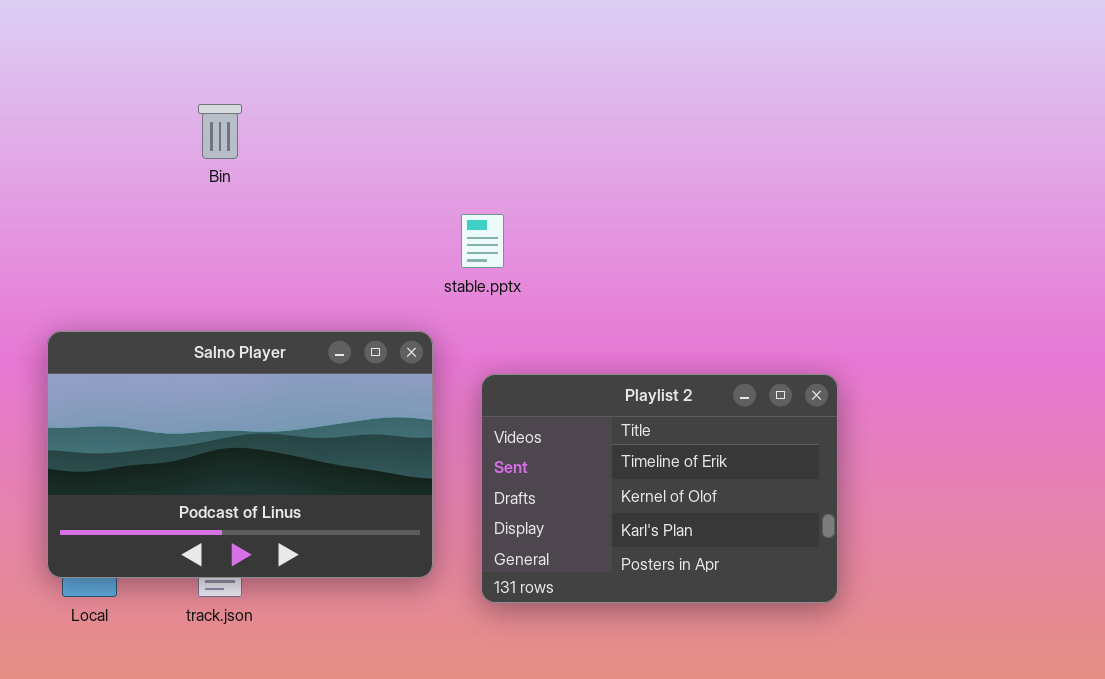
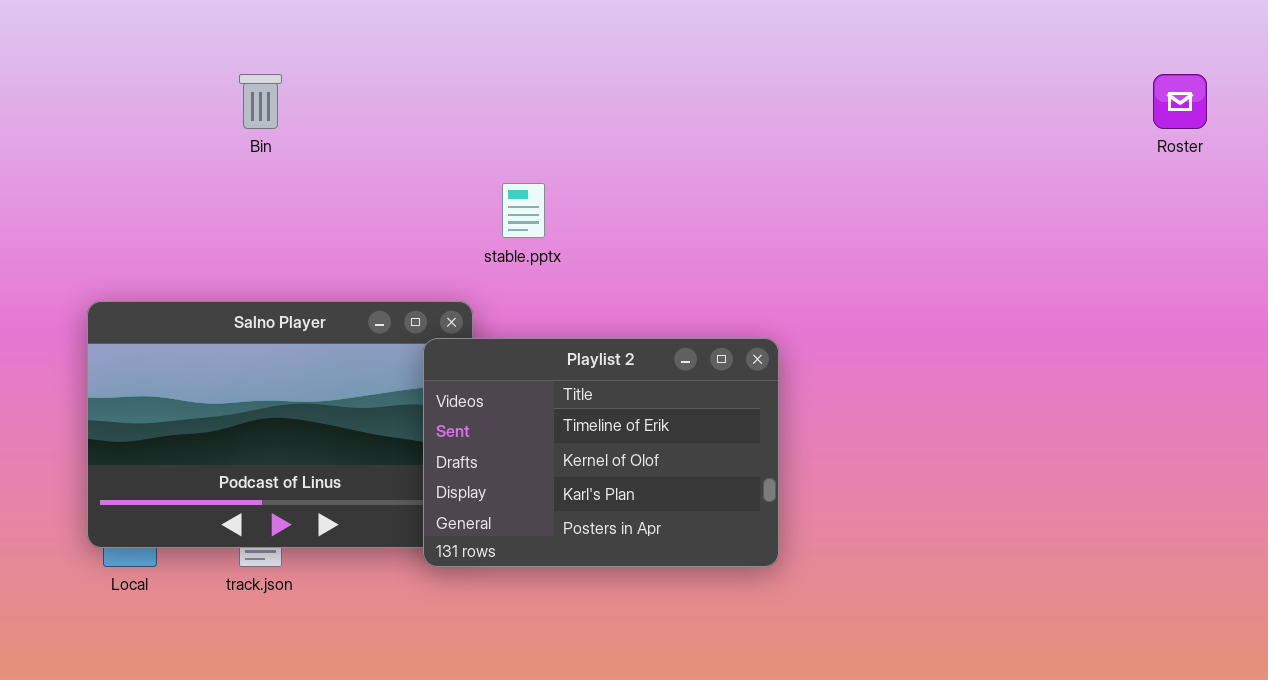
Playlist 2: [481,374,838,603] -> [423,338,779,567], moved

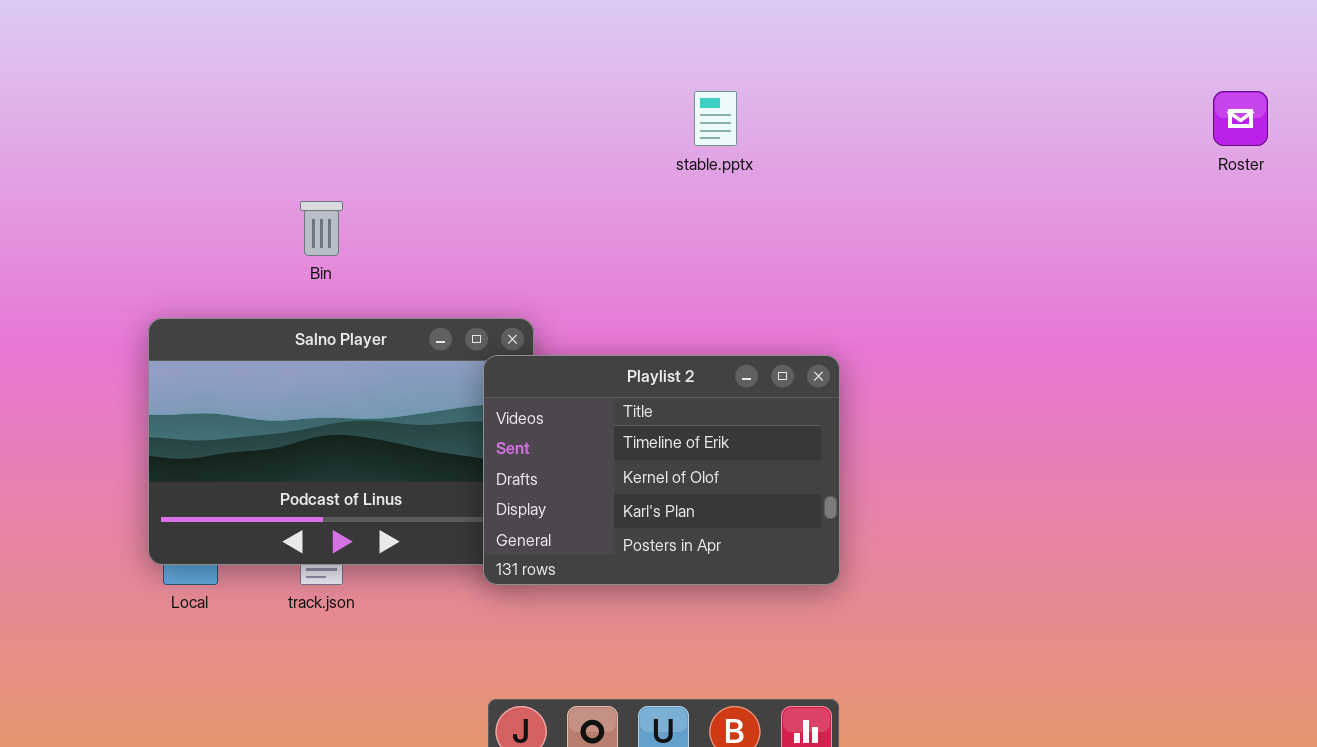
Bin: [239,74,282,129] -> [300,201,343,256], moved
stable.pptx: [502,183,545,238] -> [694,91,737,146], moved

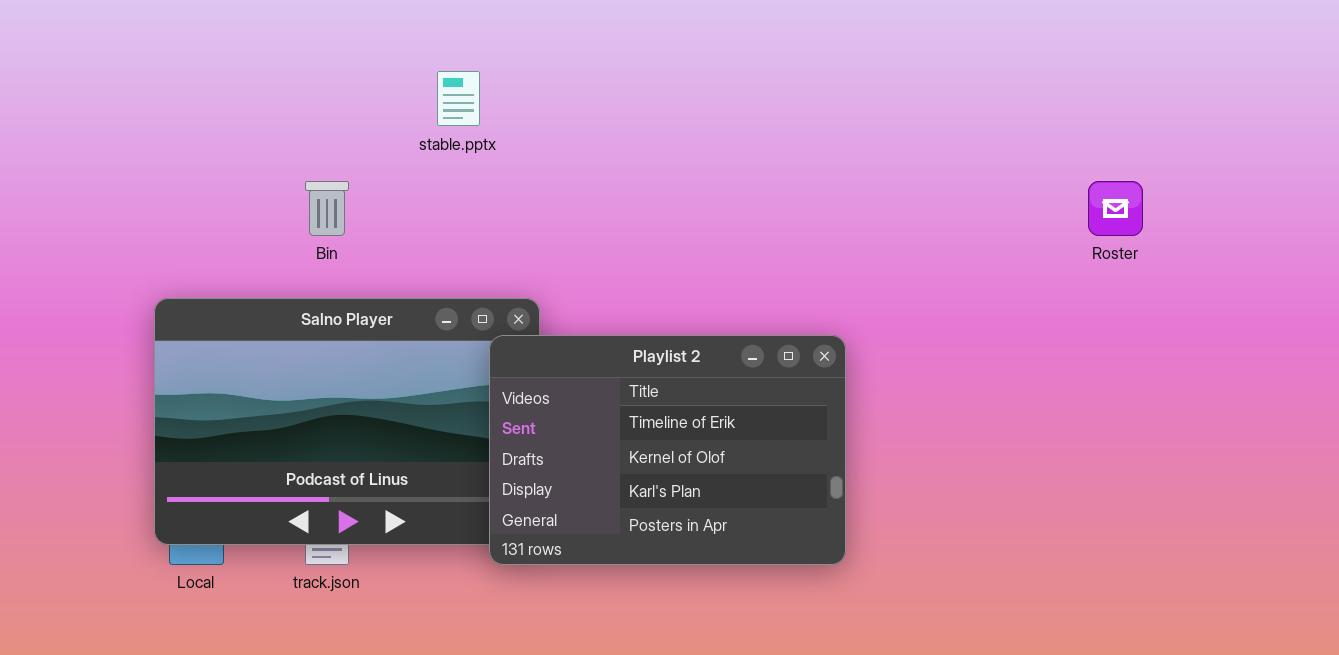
stable.pptx: [694,91,737,146] -> [437,71,480,126], moved
Roster: [1213,91,1268,146] -> [1088,181,1143,236], moved

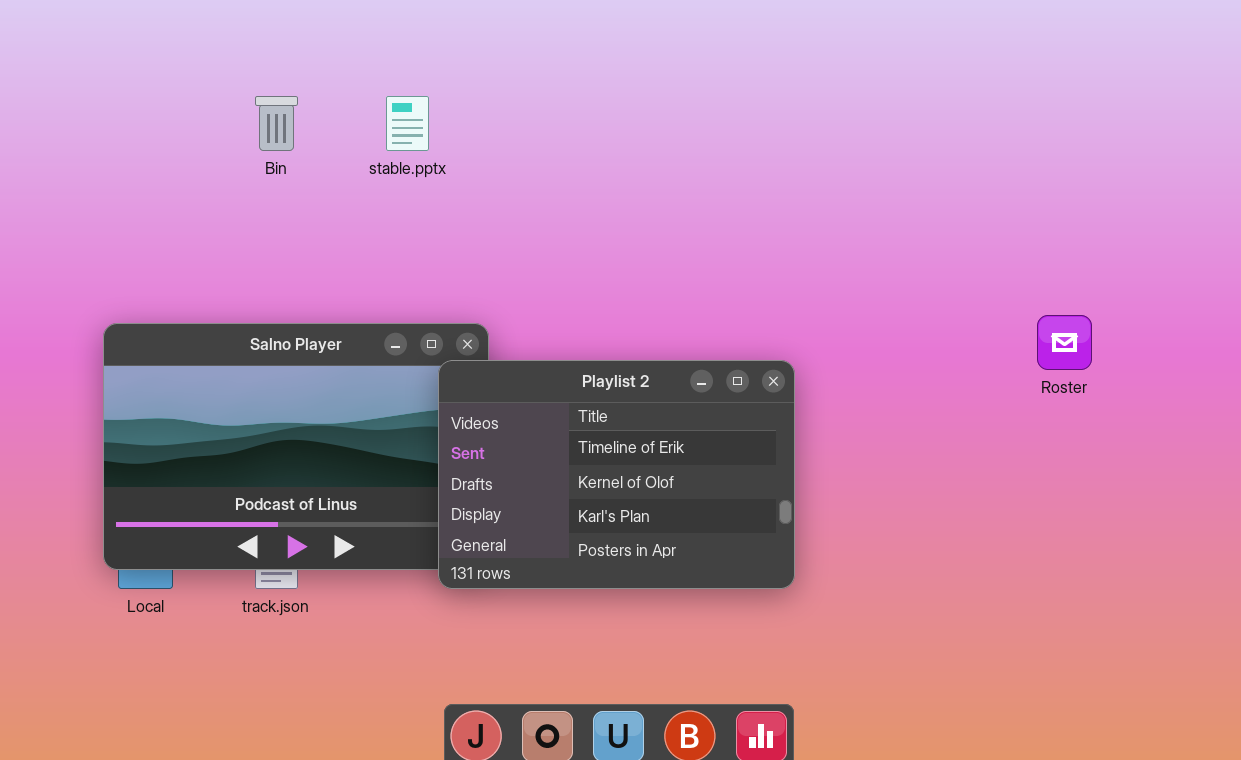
Bin: [305,181,349,236] -> [255,96,298,151], moved
Roster: [1088,181,1143,236] -> [1037,315,1092,370], moved

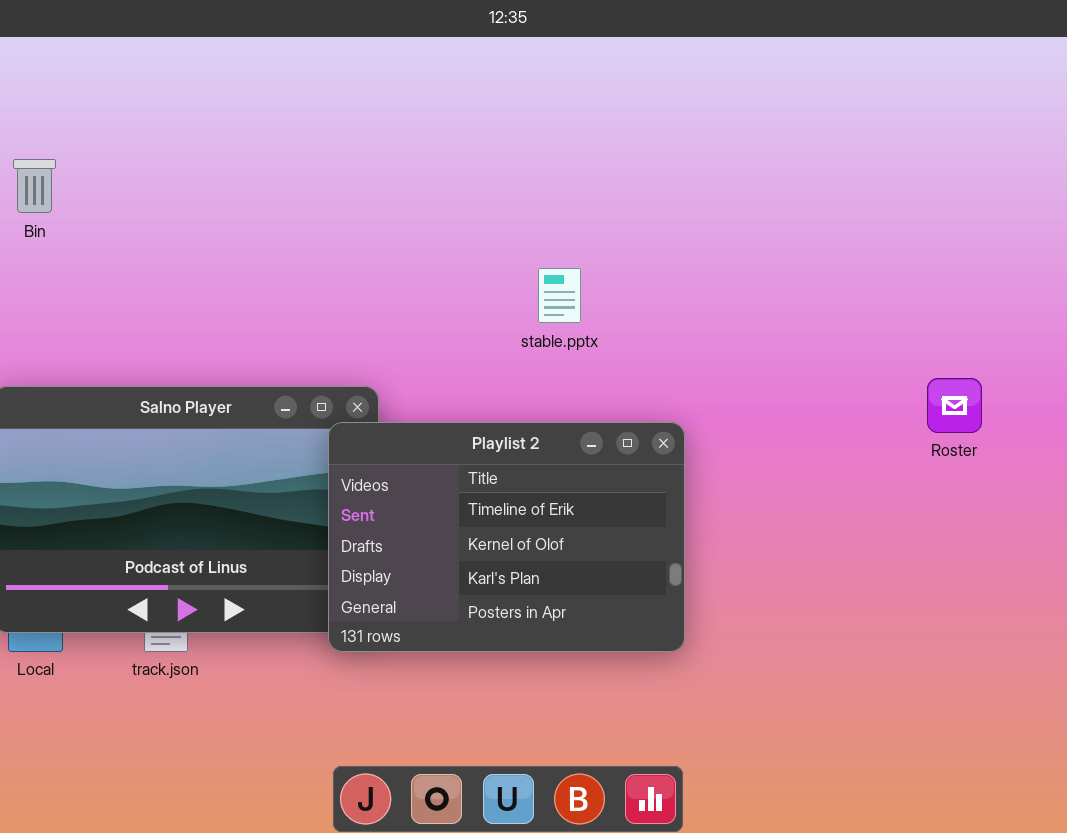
Bin: [255,96,298,151] -> [13,159,56,213], moved
stable.pptx: [386,96,429,151] -> [538,268,581,323], moved

